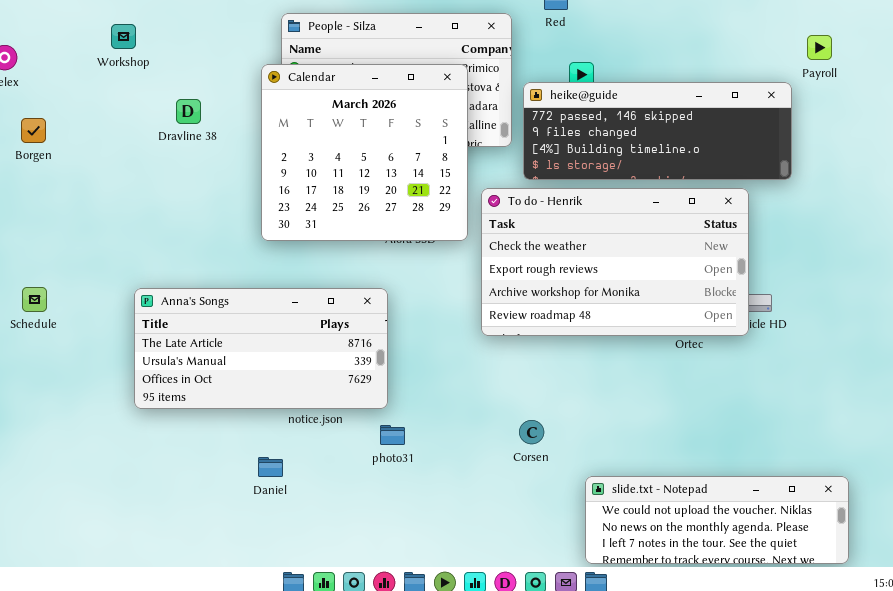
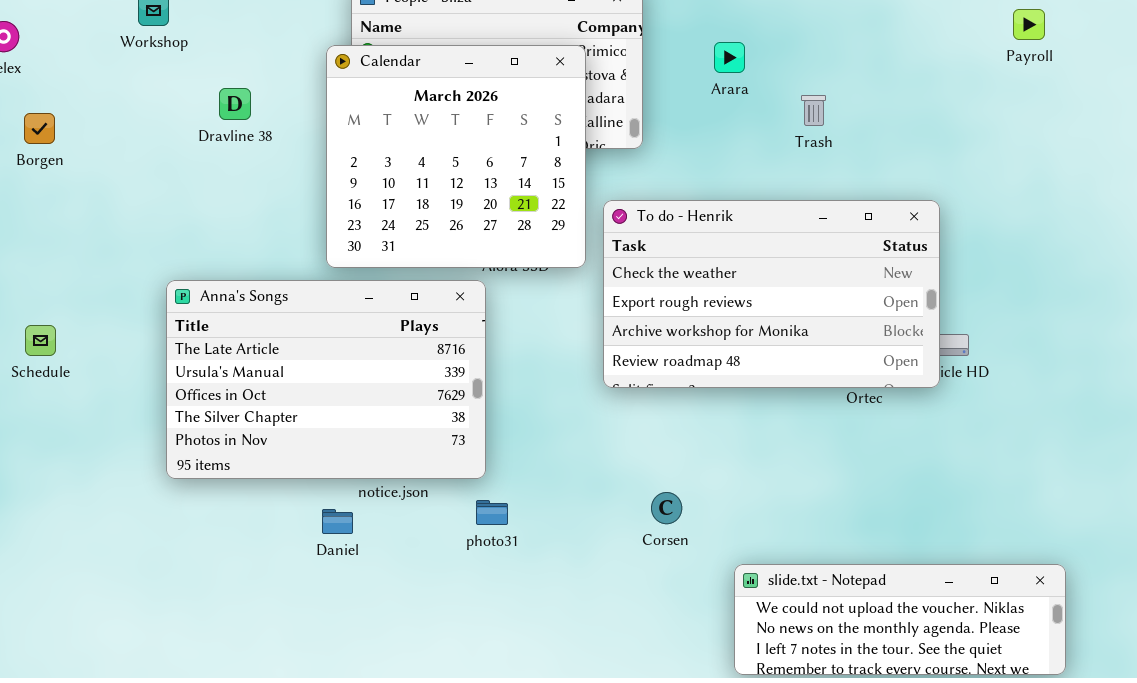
heike@guide: [523,82,792,180] -> none, closed
Anna's Songs: [134,288,388,409] -> [166,280,486,479], resized
Daniel: [258,457,283,477] -> [322,509,353,534], moved

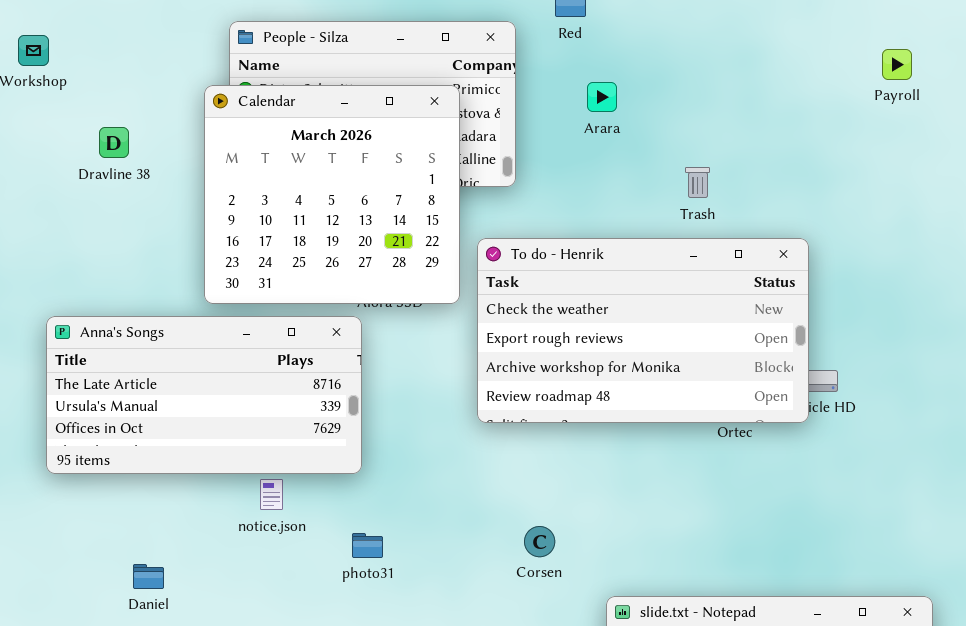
Trash: [801,95,826,126] -> [685,167,710,198], moved
Anna's Songs: [166,280,486,479] -> [46,316,362,474], resized
Daniel: [322,509,353,534] -> [133,564,164,589], moved

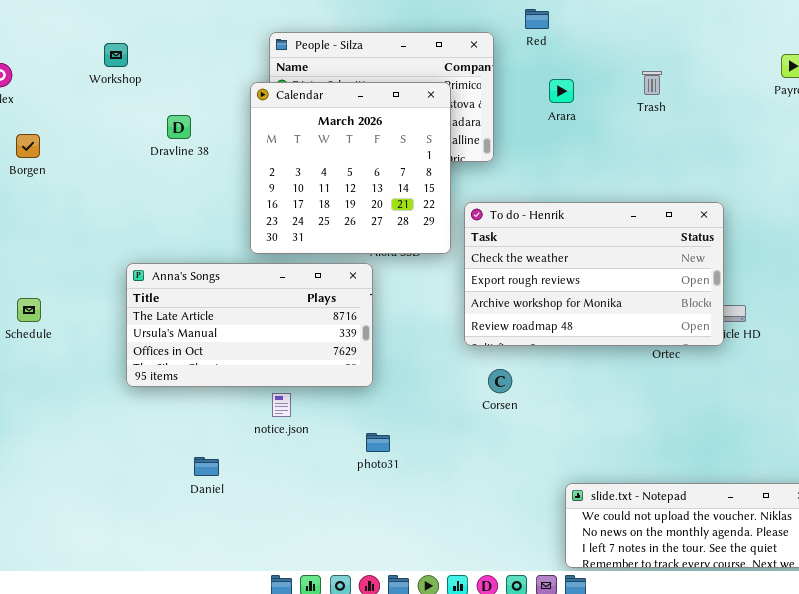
Trash: [685,167,710,198] -> [642,71,662,95], moved
notice.json: [260,479,283,510] -> [272,393,291,417], moved
Corsen: [524,526,555,557] -> [488,369,512,393], moved

